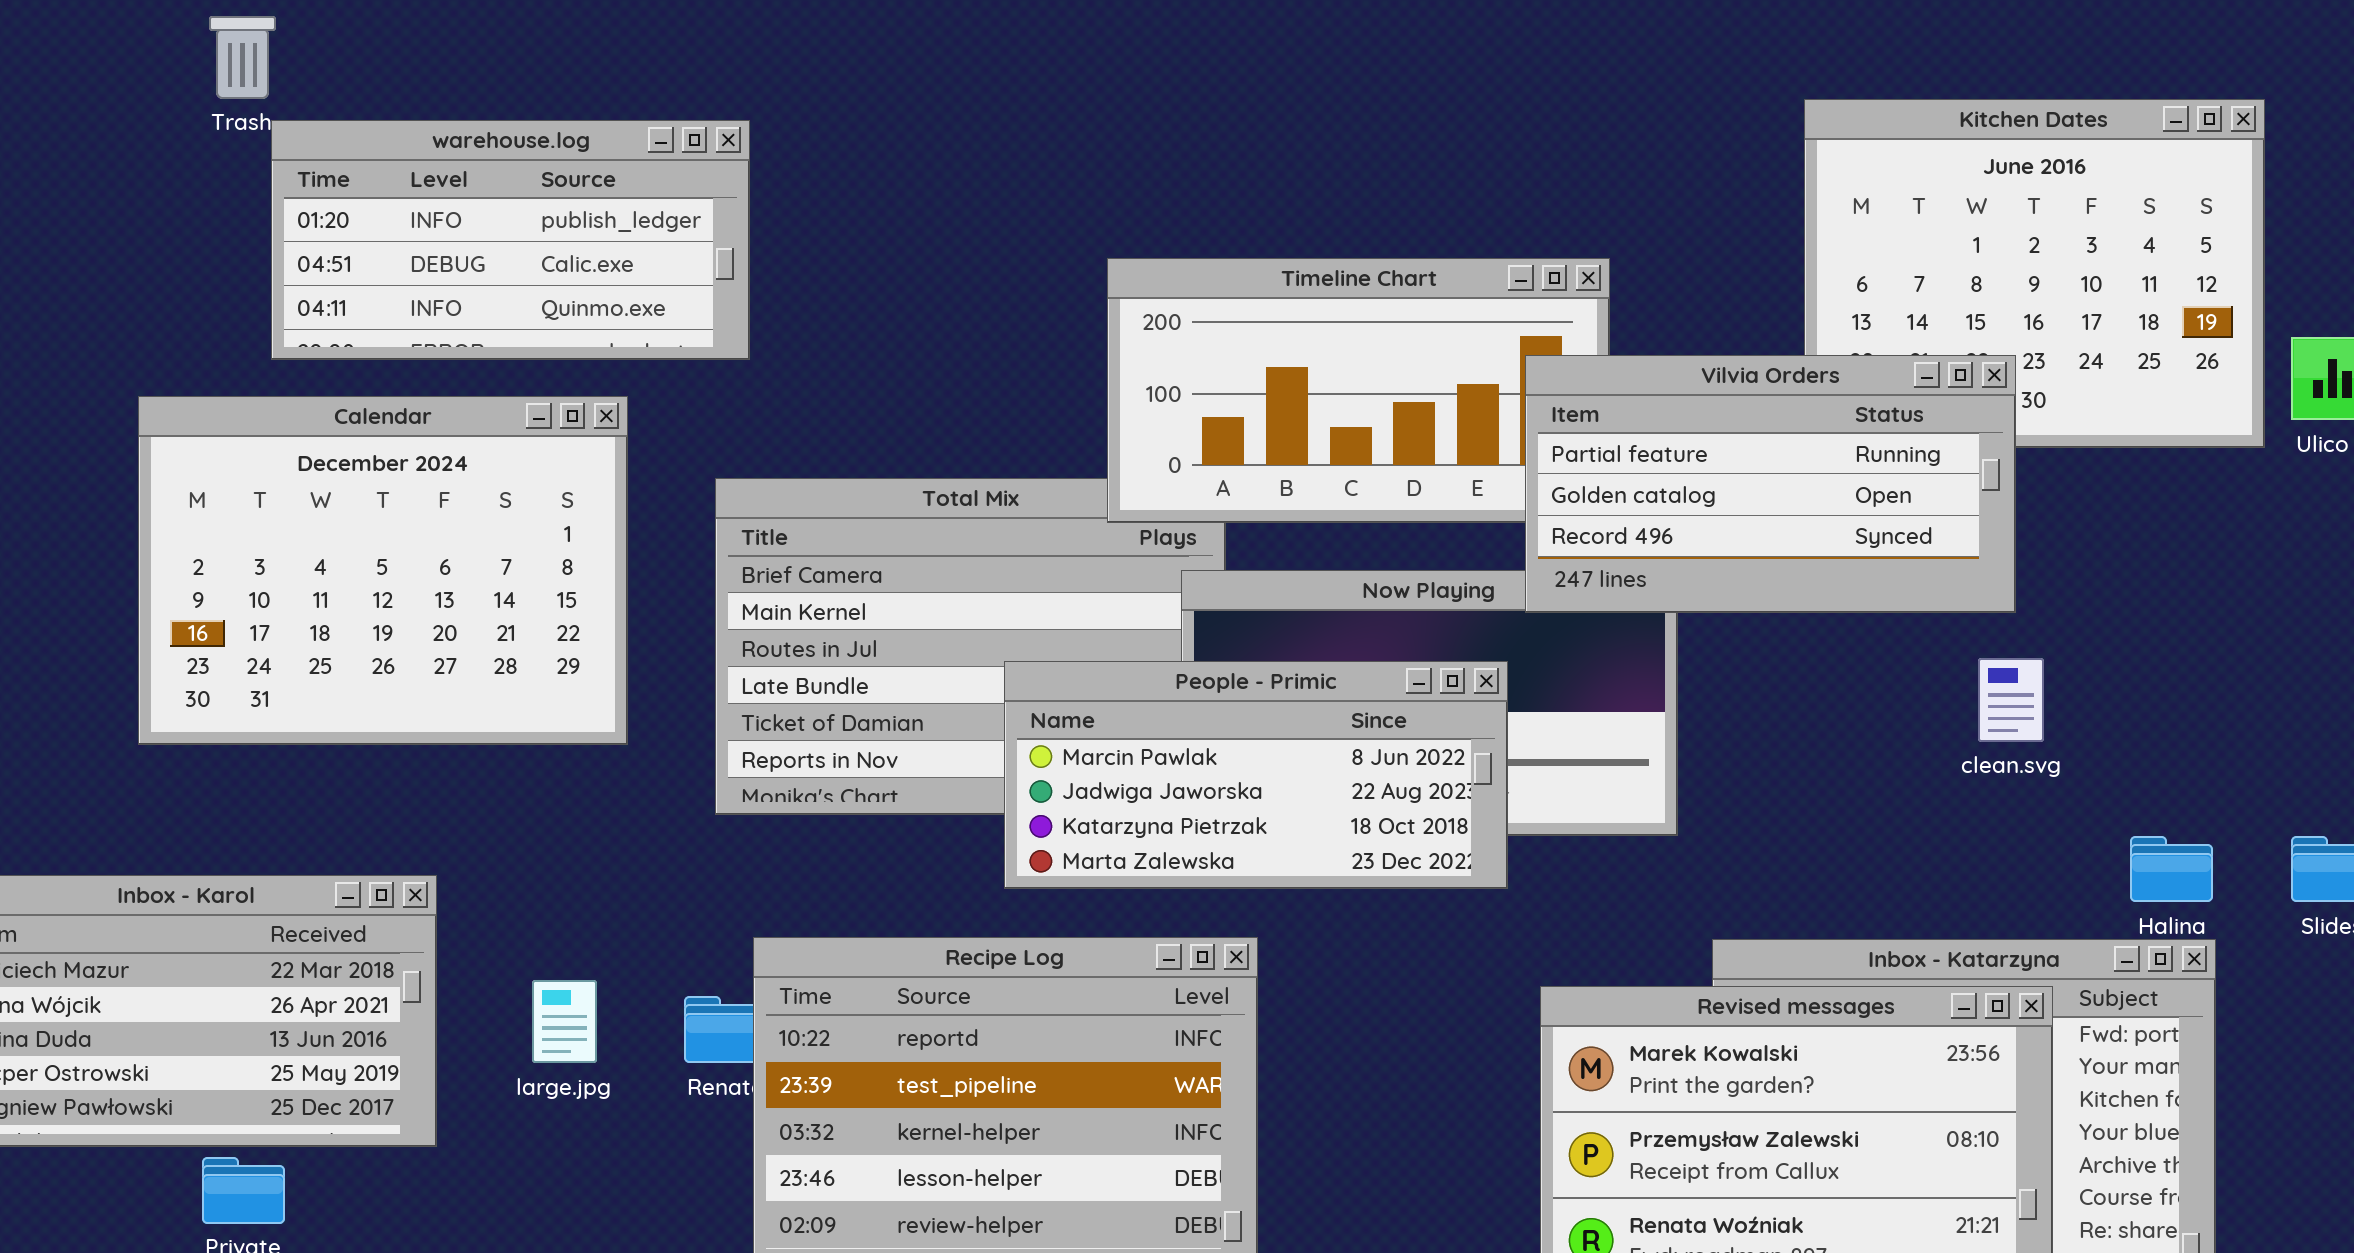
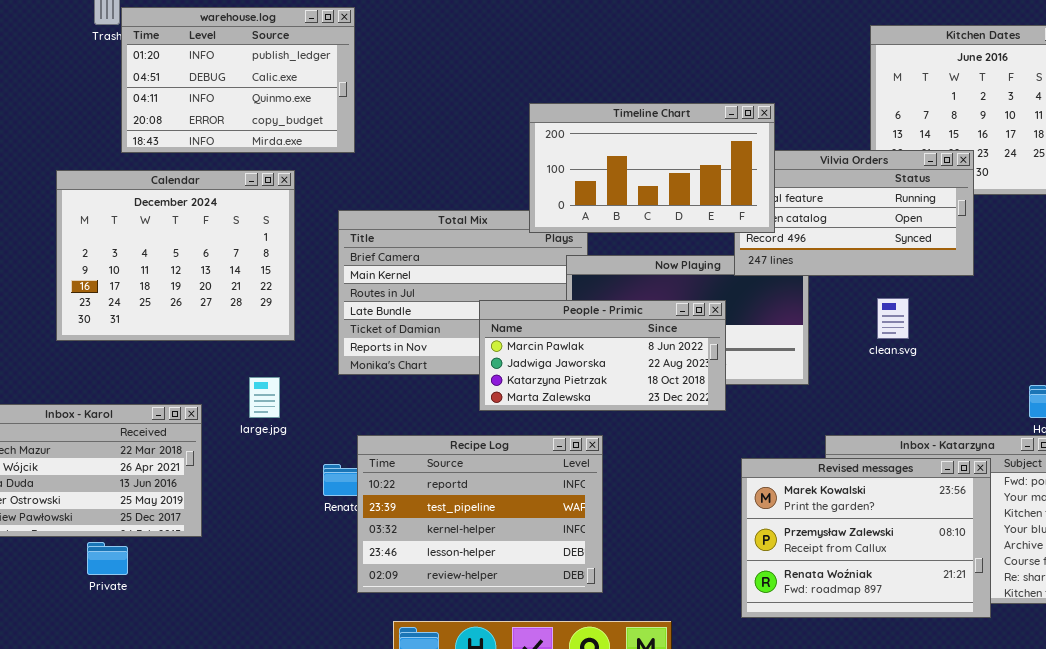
warehouse.log: [271,120,750,360] -> [121,7,355,153], resized
Timeline Chart: [1107,258,1610,523] -> [529,103,775,233], raised
clean.svg: [1978,658,2044,742] -> [877,298,909,339], moved
large.jpg: [532,980,597,1063] -> [249,377,280,418], moved

